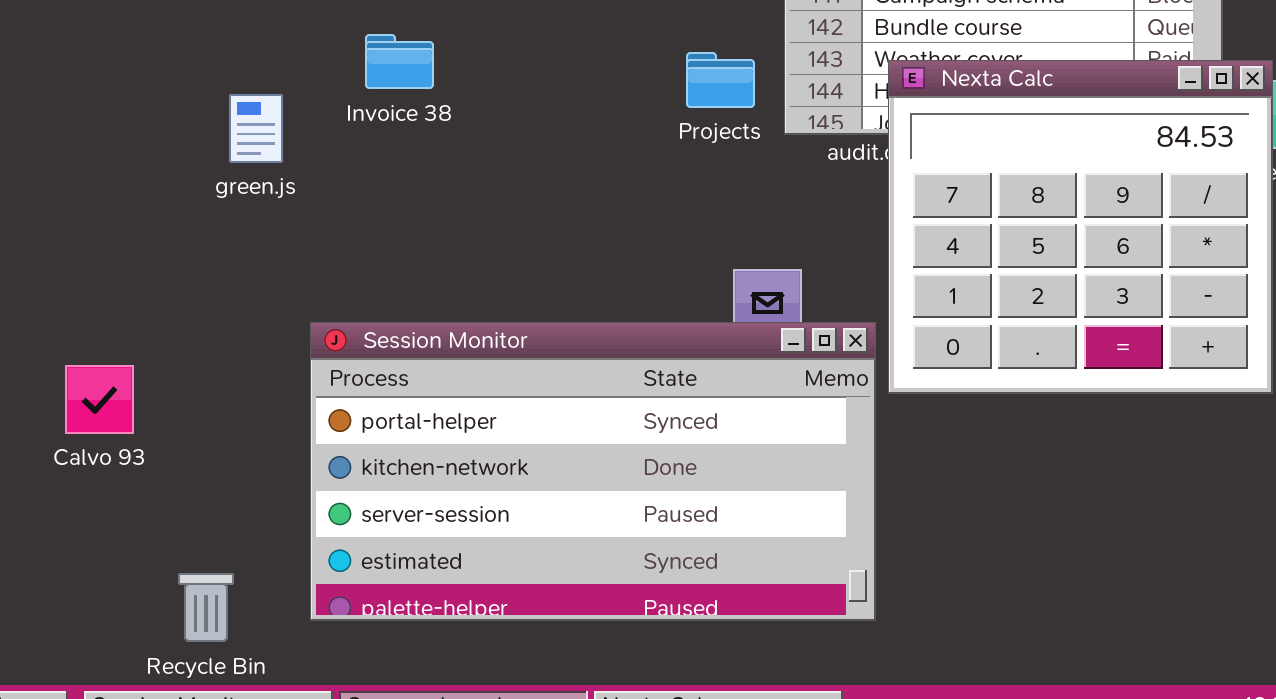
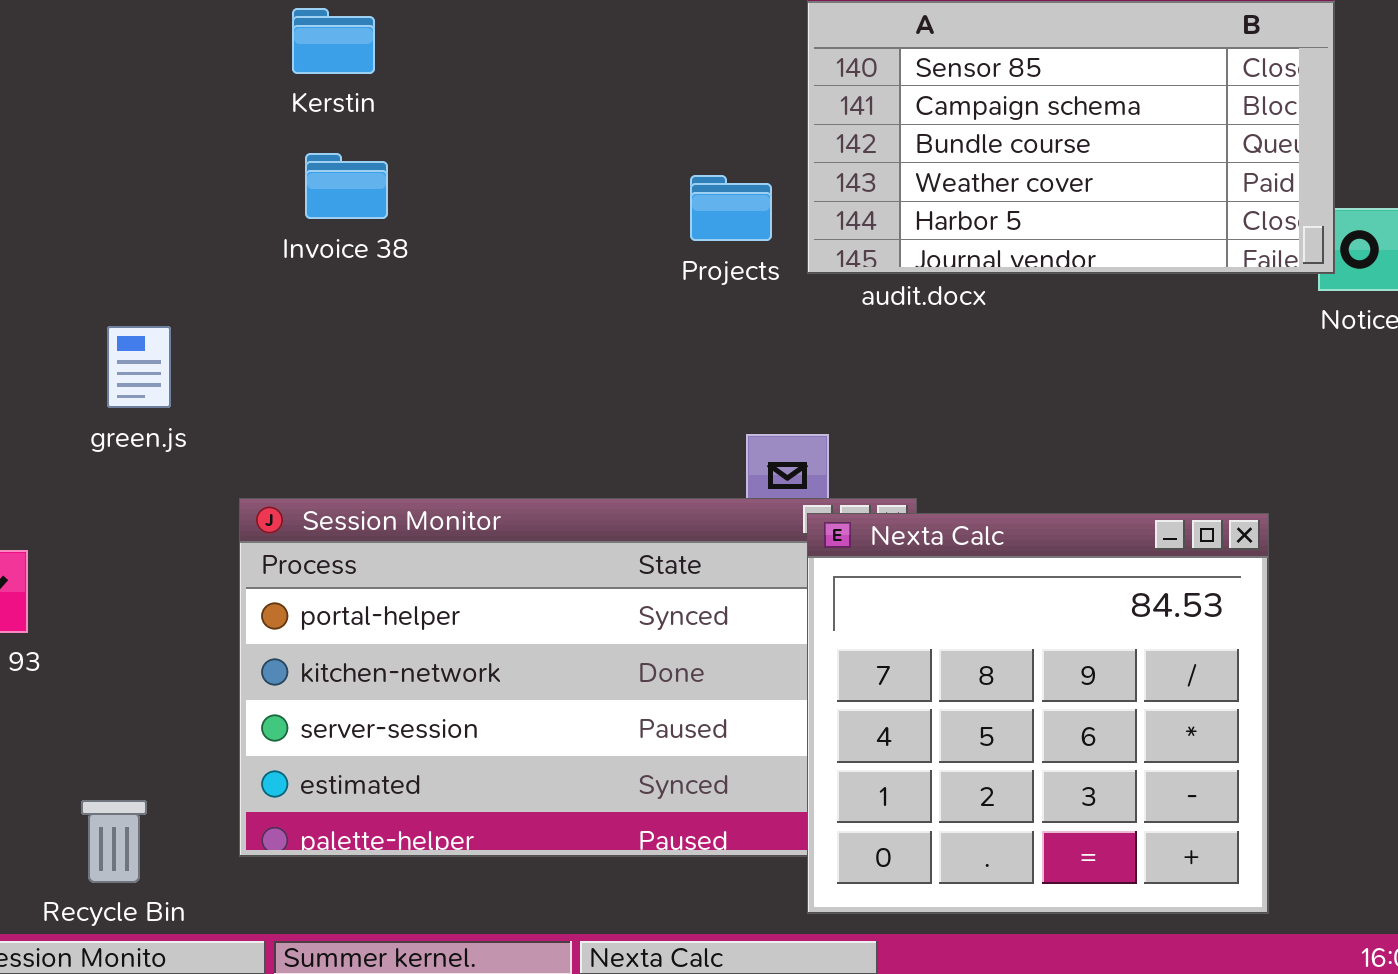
Nexta Calc: [888,60,1273,394] -> [807,513,1269,914], moved
green.js: [229,94,283,163] -> [107,326,171,408], moved

